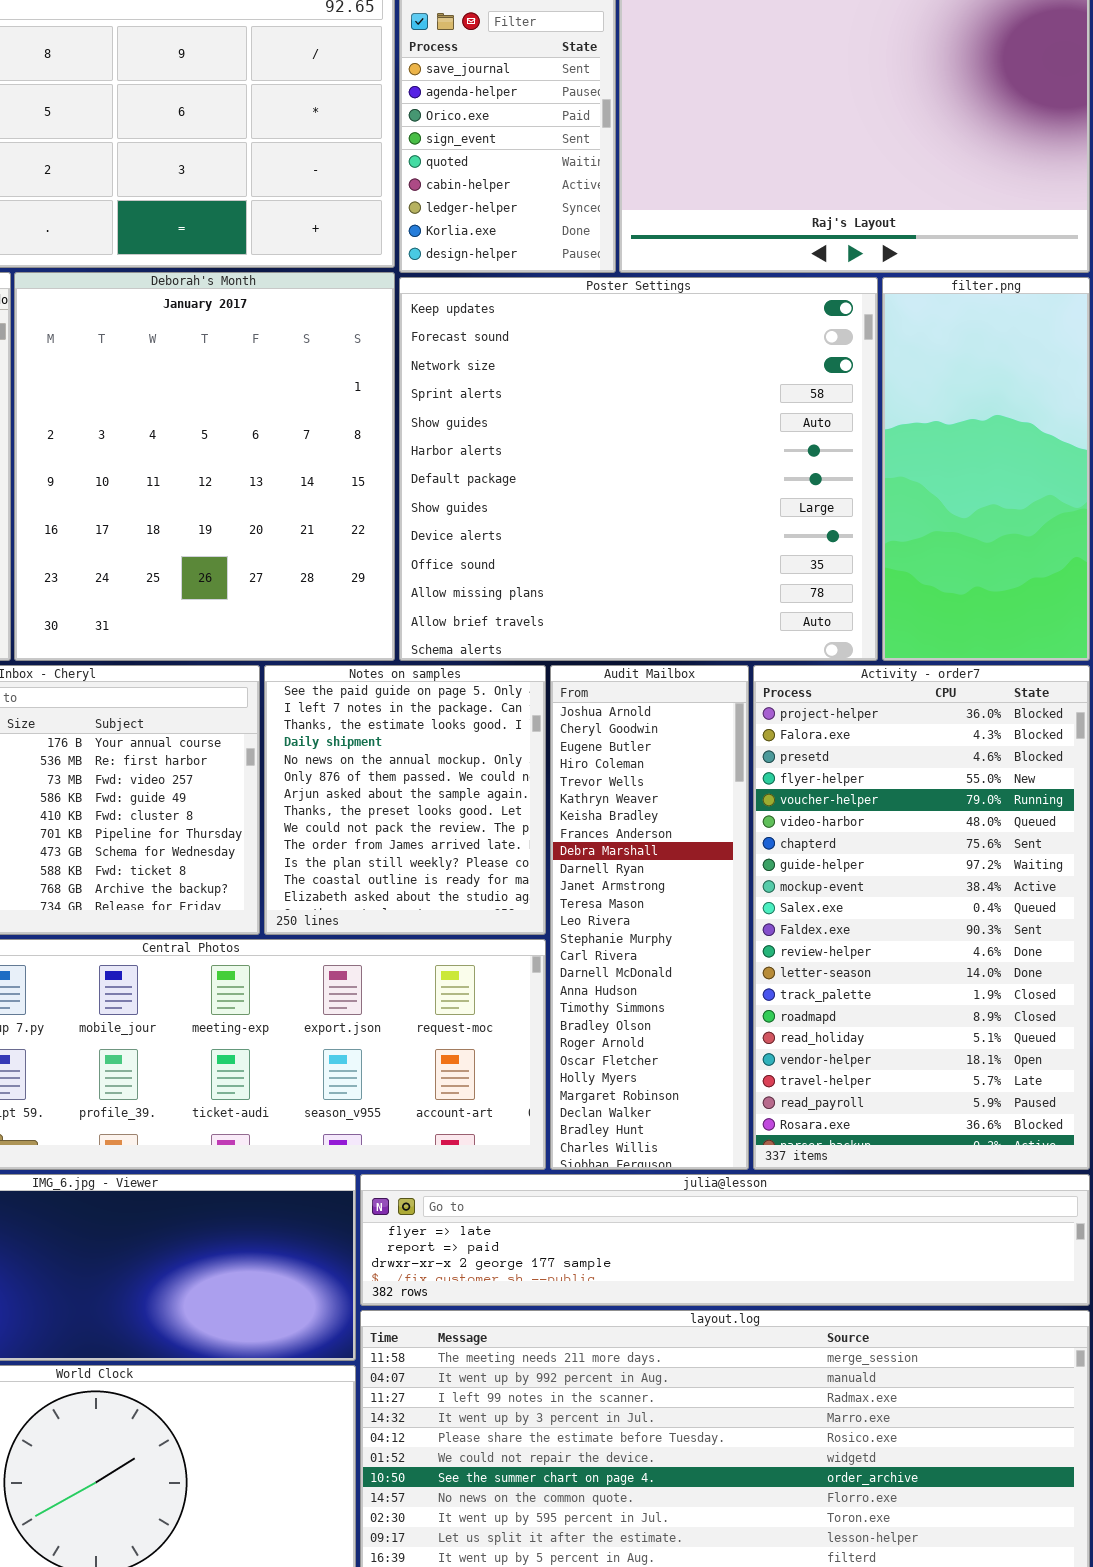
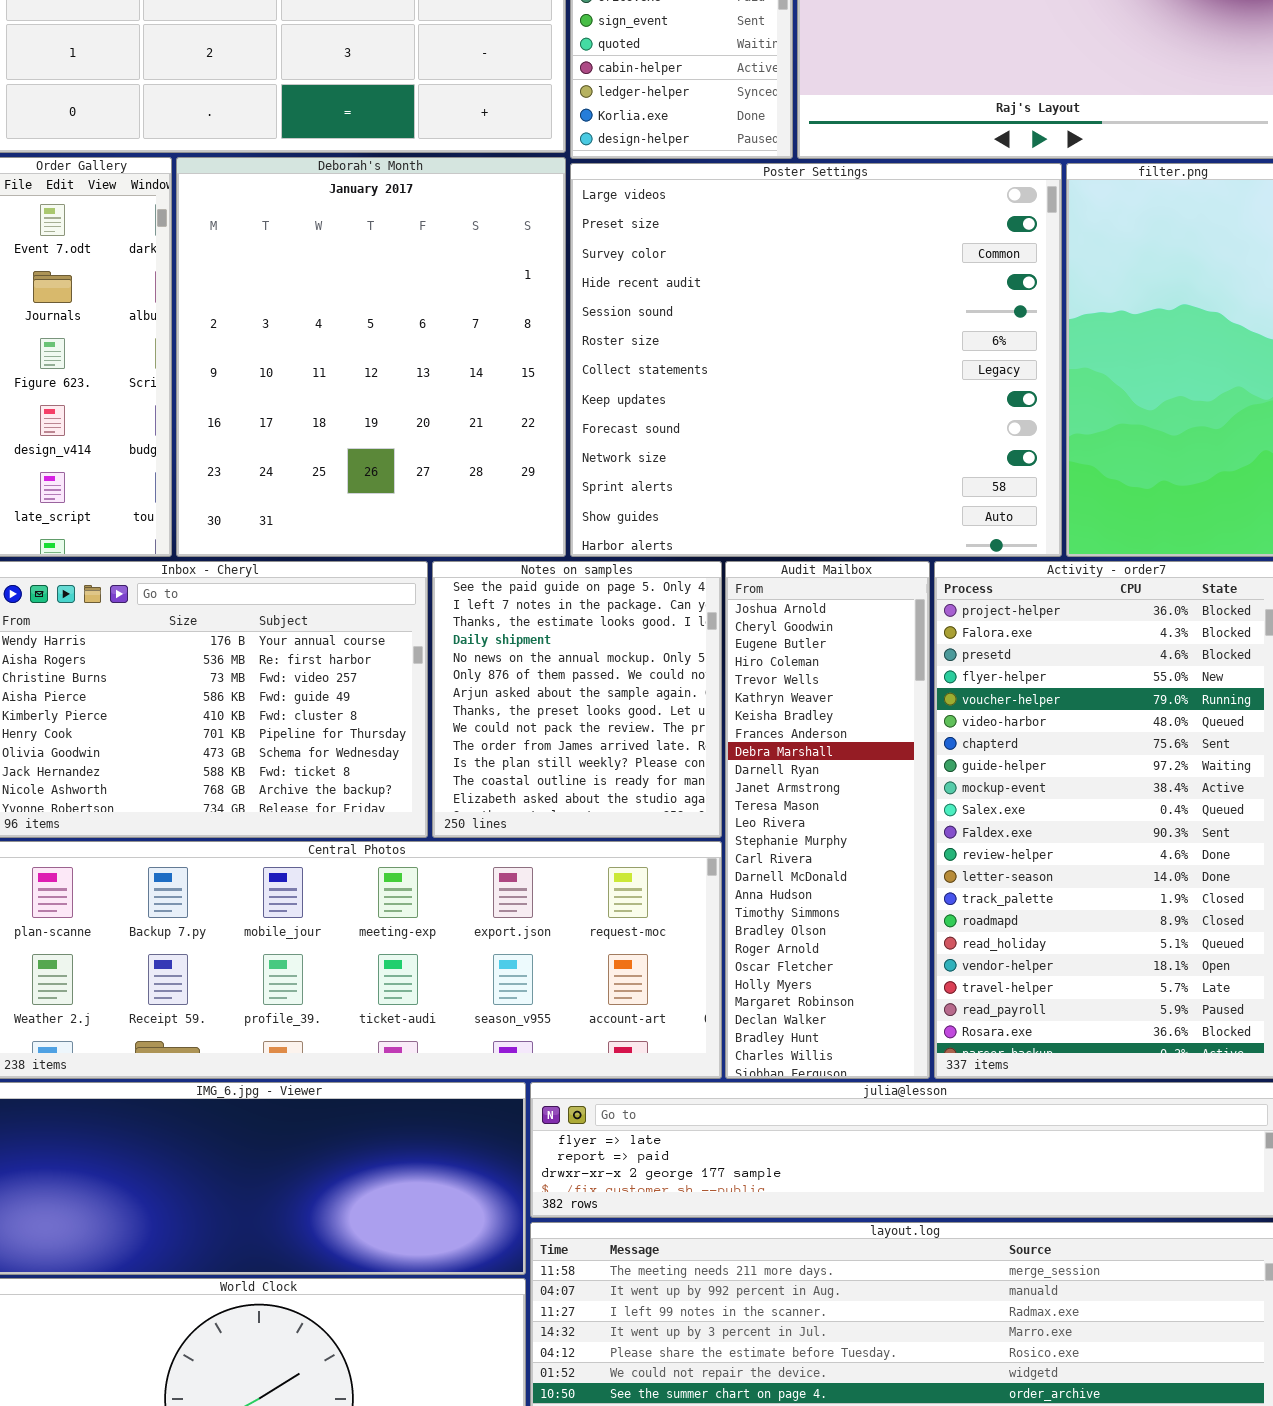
Poster Settings: [399,277,878,661] -> [570,163,1062,557], scrolled up 7 rows

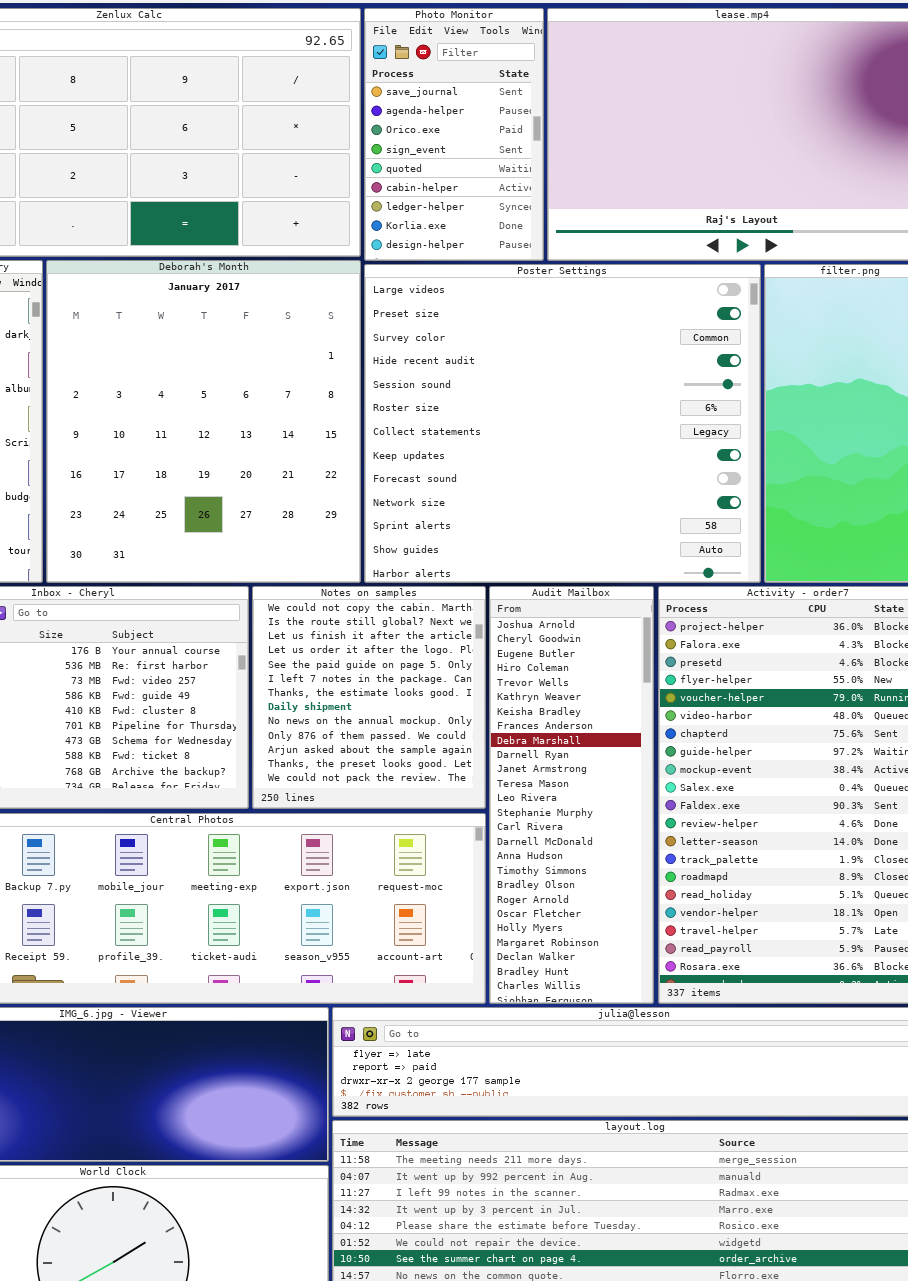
Notes on samples: [432,561,722,838] -> [252,586,486,809], scrolled up 4 rows

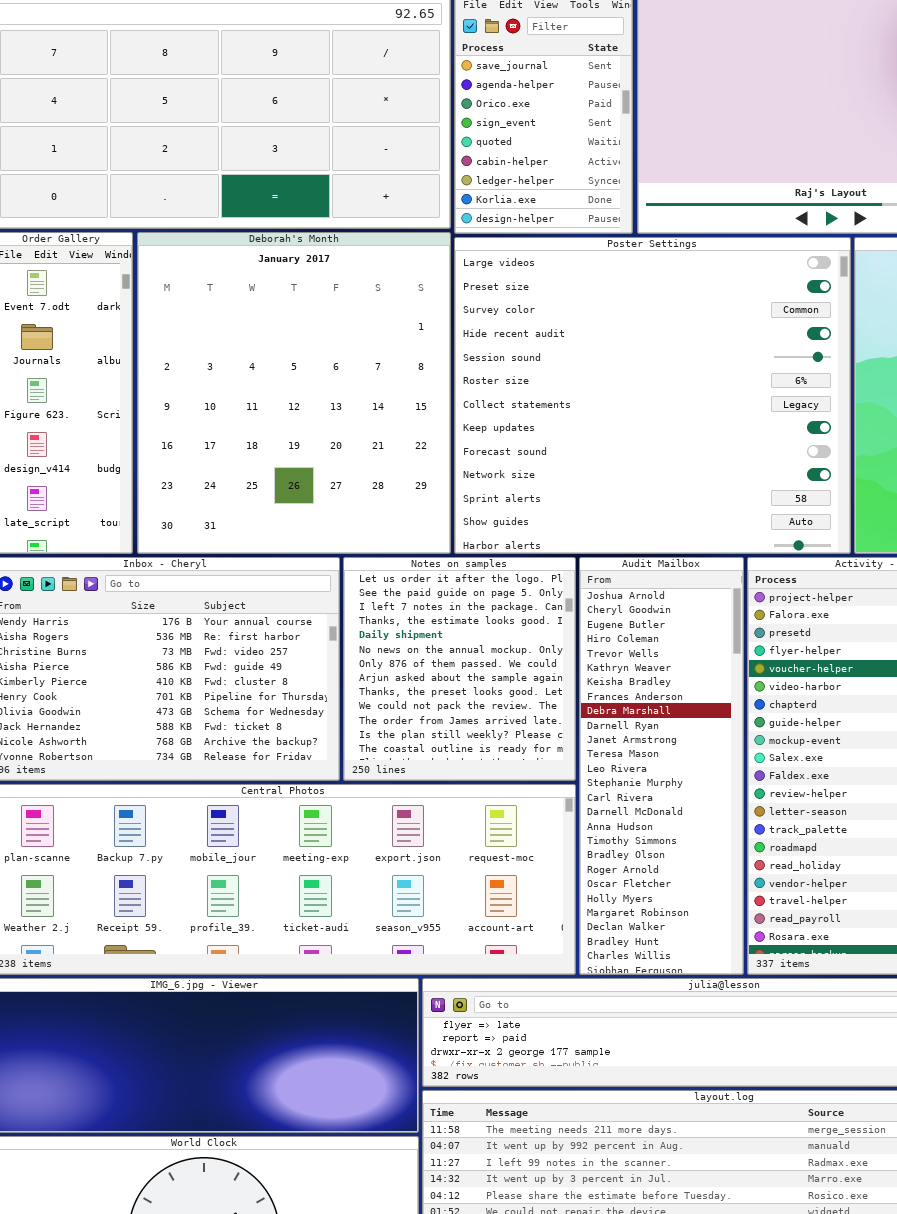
Notes on samples: [252,586,486,809] -> [343,557,576,781], scrolled down 3 rows

